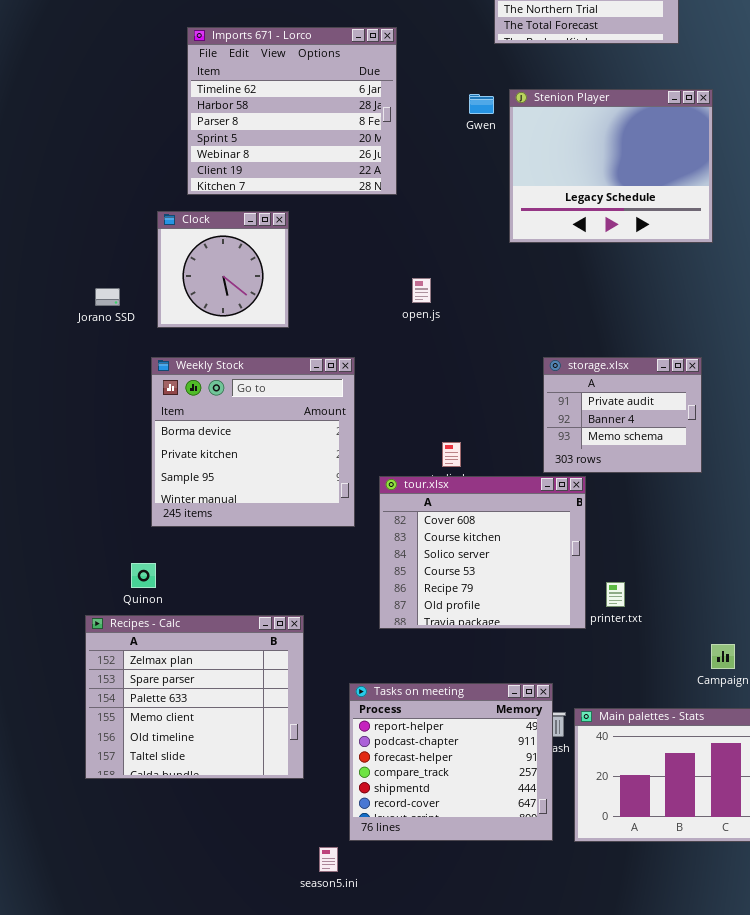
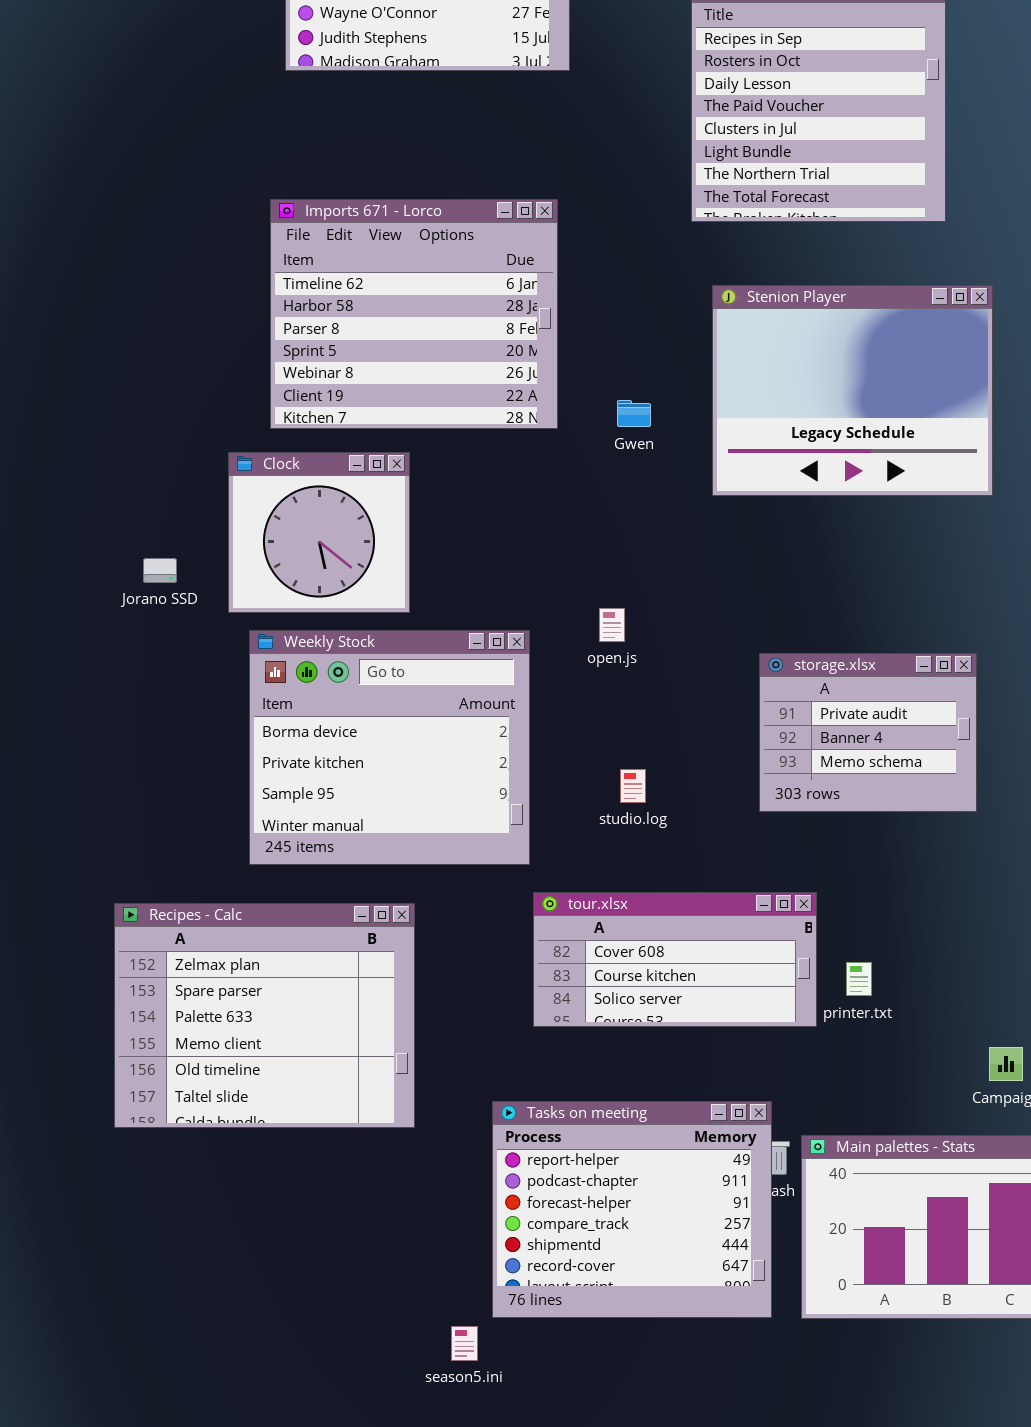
Gwen: [469,94,494,114] -> [617,400,651,427], moved
open.js: [412,278,431,303] -> [599,608,625,642], moved
Weekly Stock: [151,357,355,527] -> [249,630,530,865], moved
tour.xlsx: [379,476,586,629] -> [533,892,817,1027], resized
Recipes - Calc: [85,615,304,779] -> [114,903,415,1128], moved

